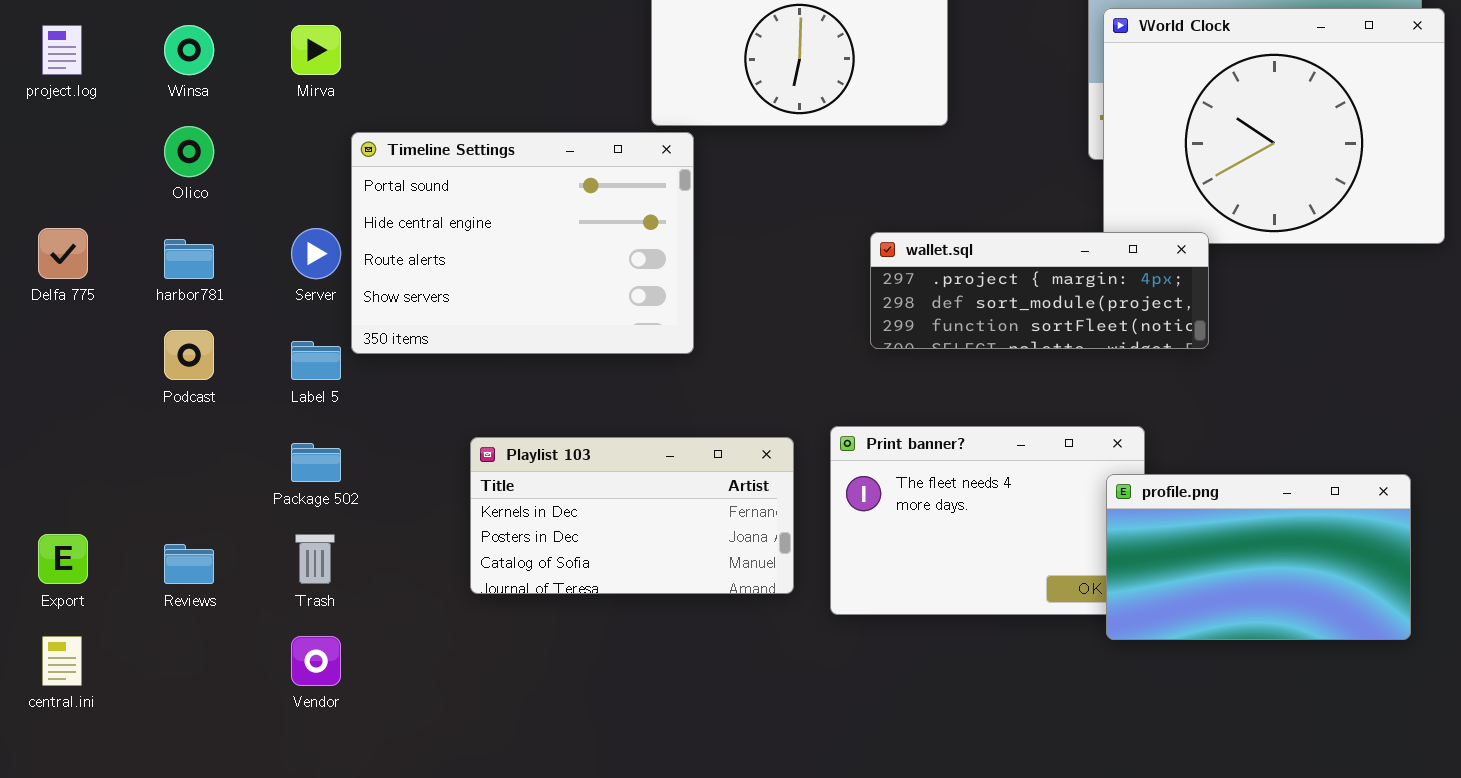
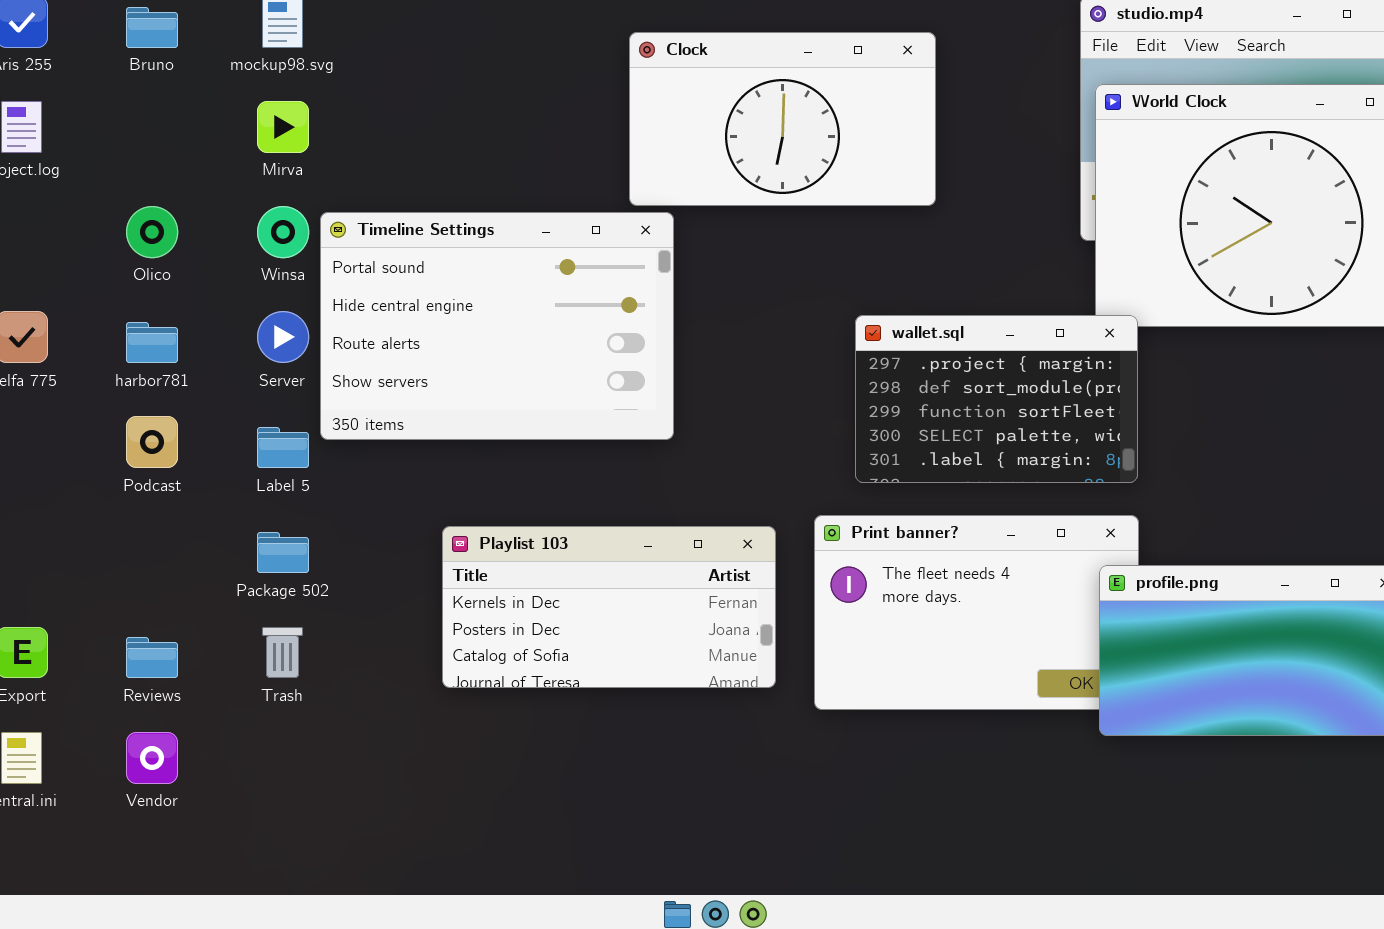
Winsa: [164,25,214,75] -> [257,206,309,258], moved
wallet.sql: [870,232,1209,349] -> [855,315,1138,483], resized
Vendor: [291,636,341,686] -> [126,732,178,784], moved

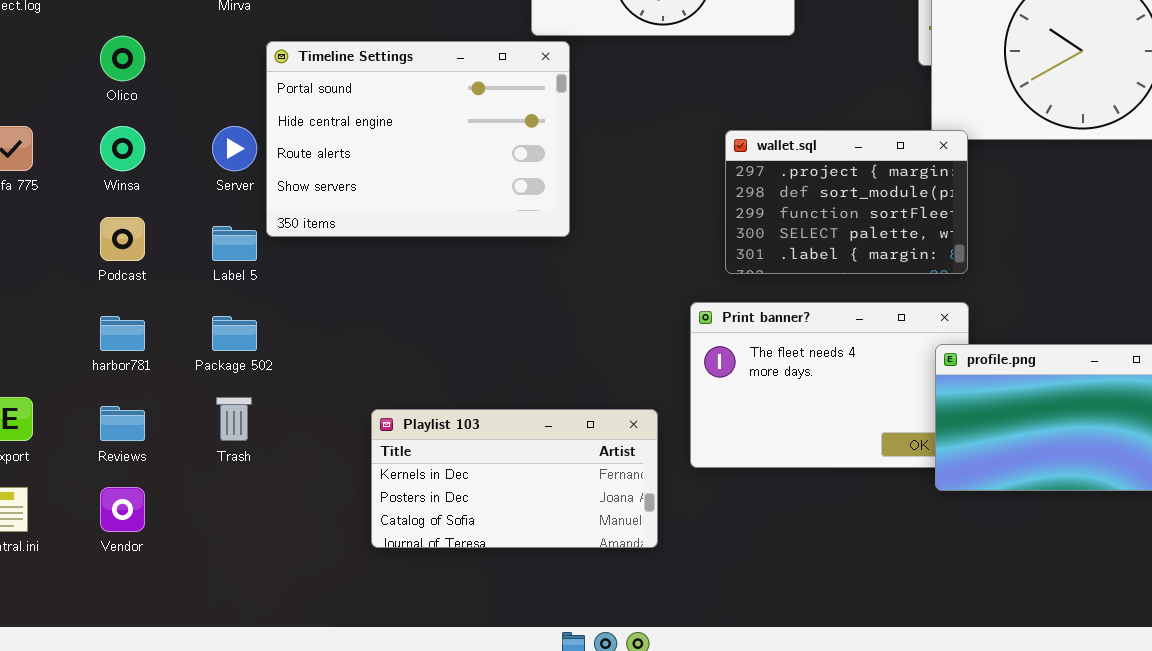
Winsa: [257,206,309,258] -> [100,126,145,171], moved
harbor781: [126,322,178,363] -> [100,316,145,351], moved
Playlist 103: [442,526,776,688] -> [371,409,658,548], moved

